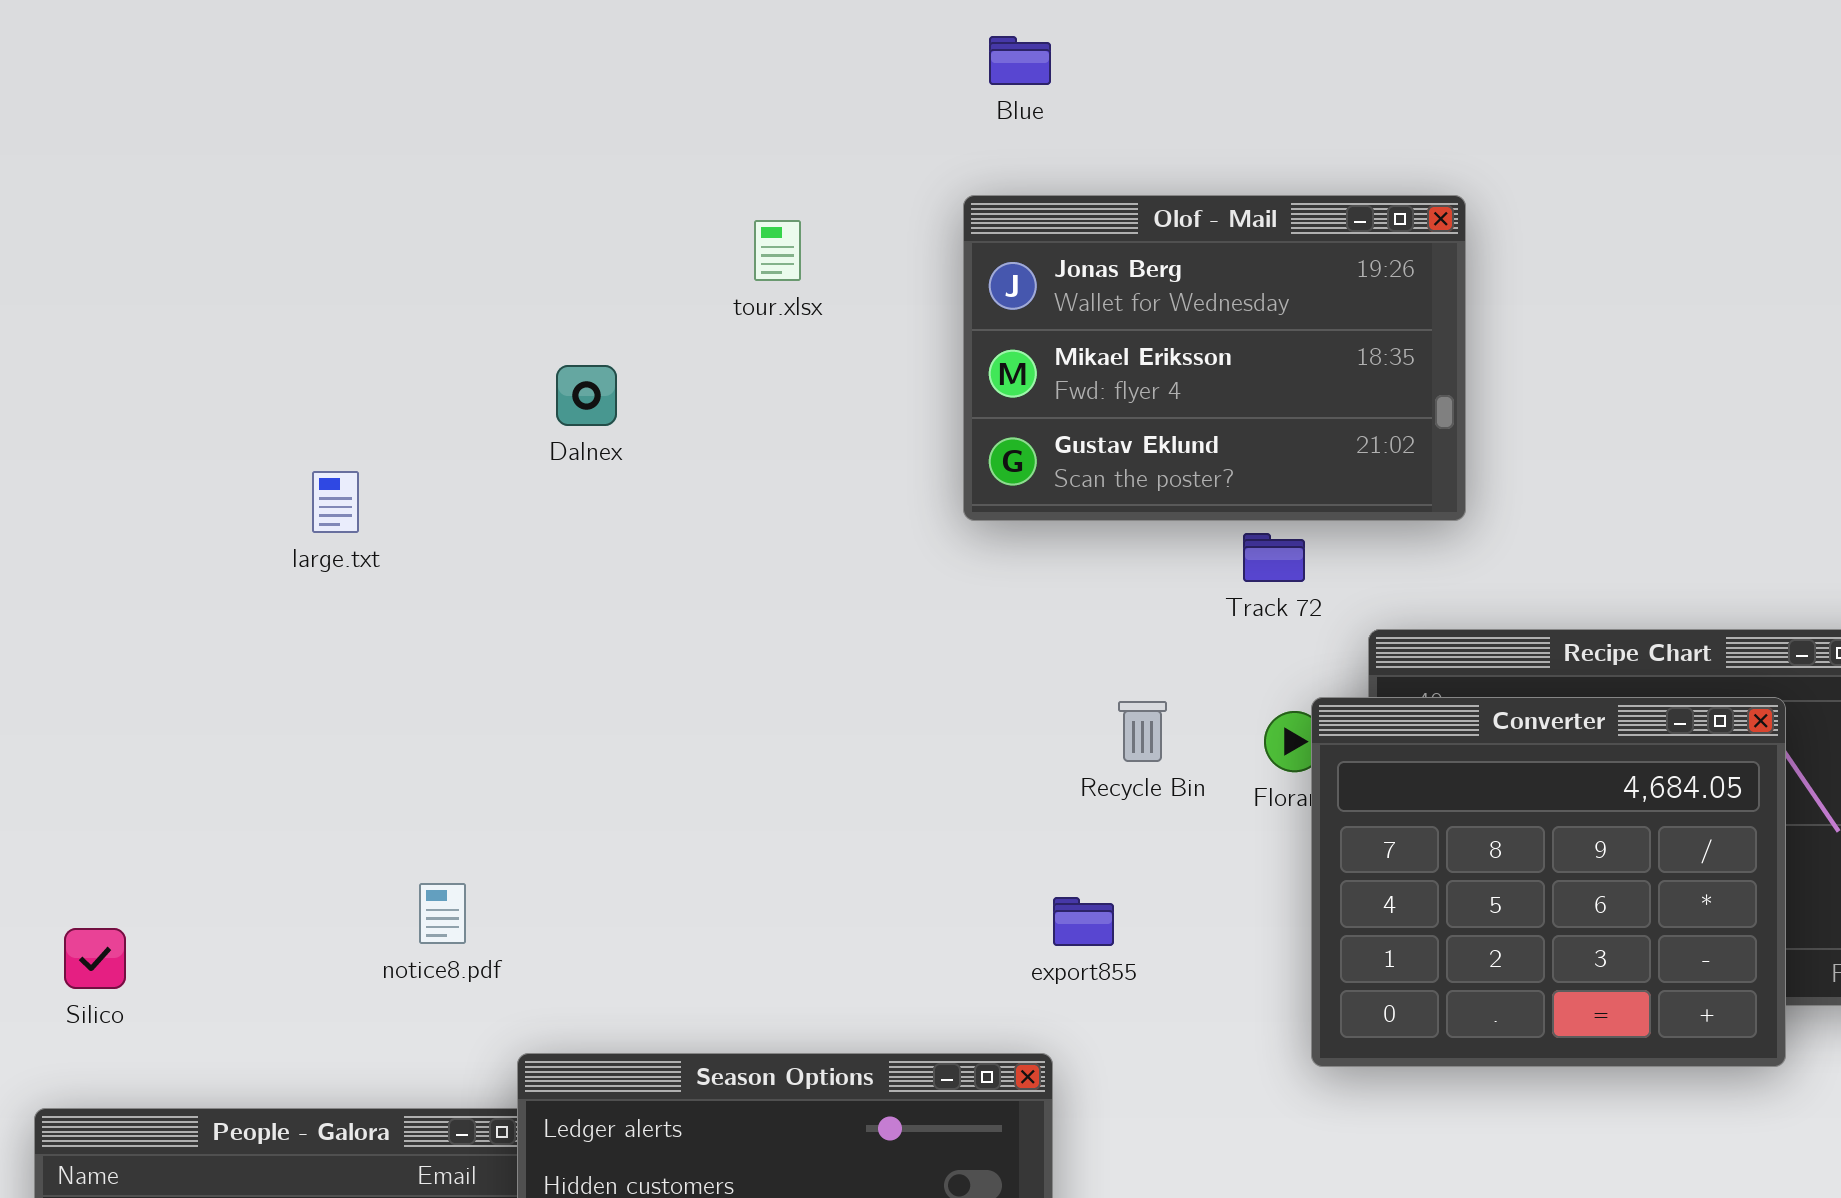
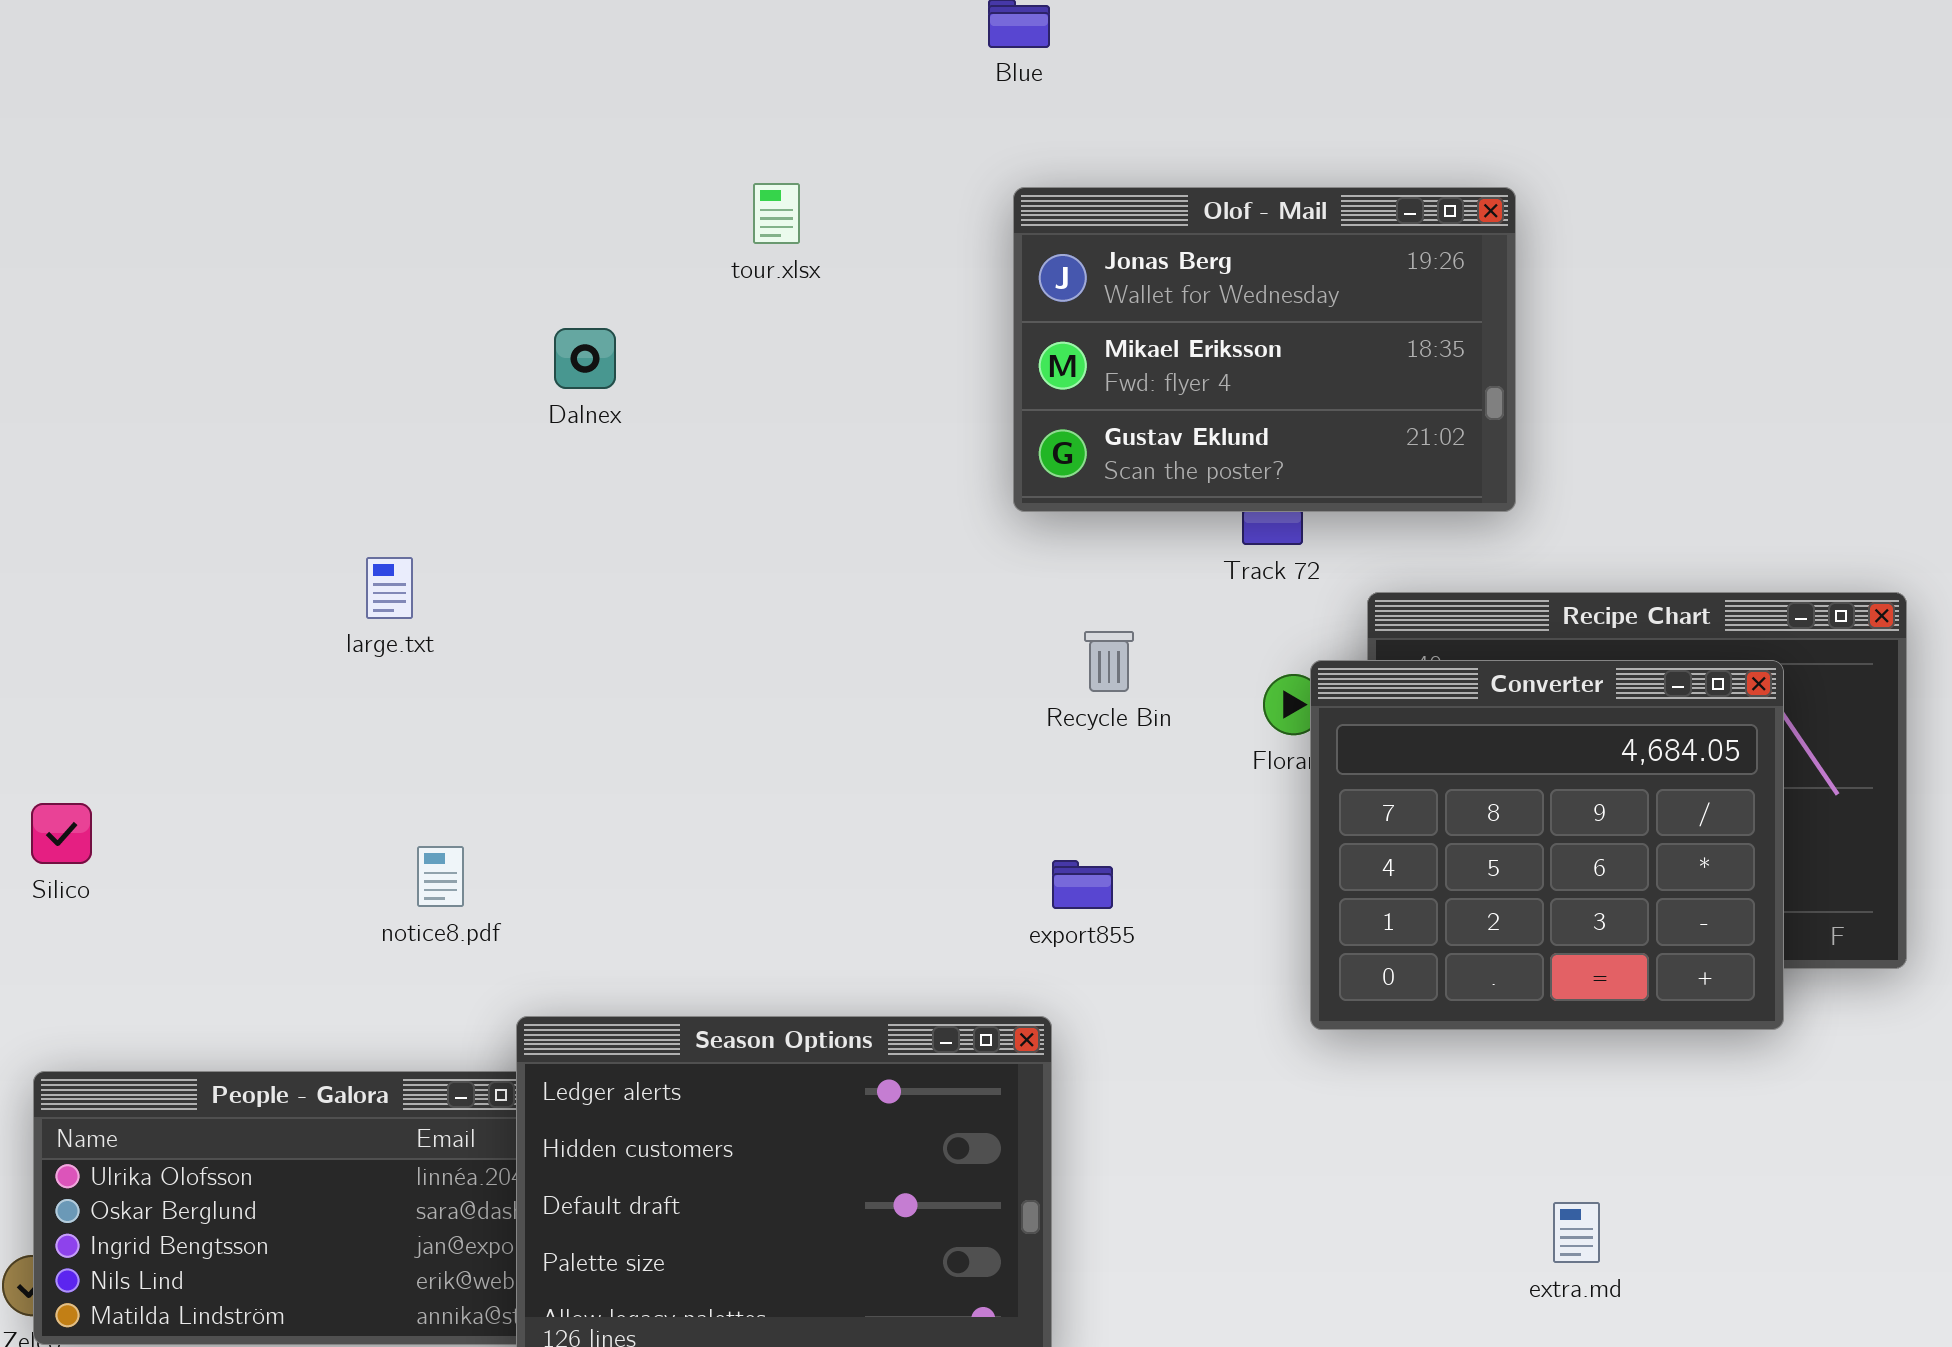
Olof - Mail: [963,195,1466,521] -> [1013,187,1516,512], moved
large.txt: [312,471,359,533] -> [366,557,413,619], moved
Recycle Bin: [1118,701,1167,762] -> [1084,631,1134,692], moved
Silico: [64,928,126,989] -> [31,803,92,864], moved

